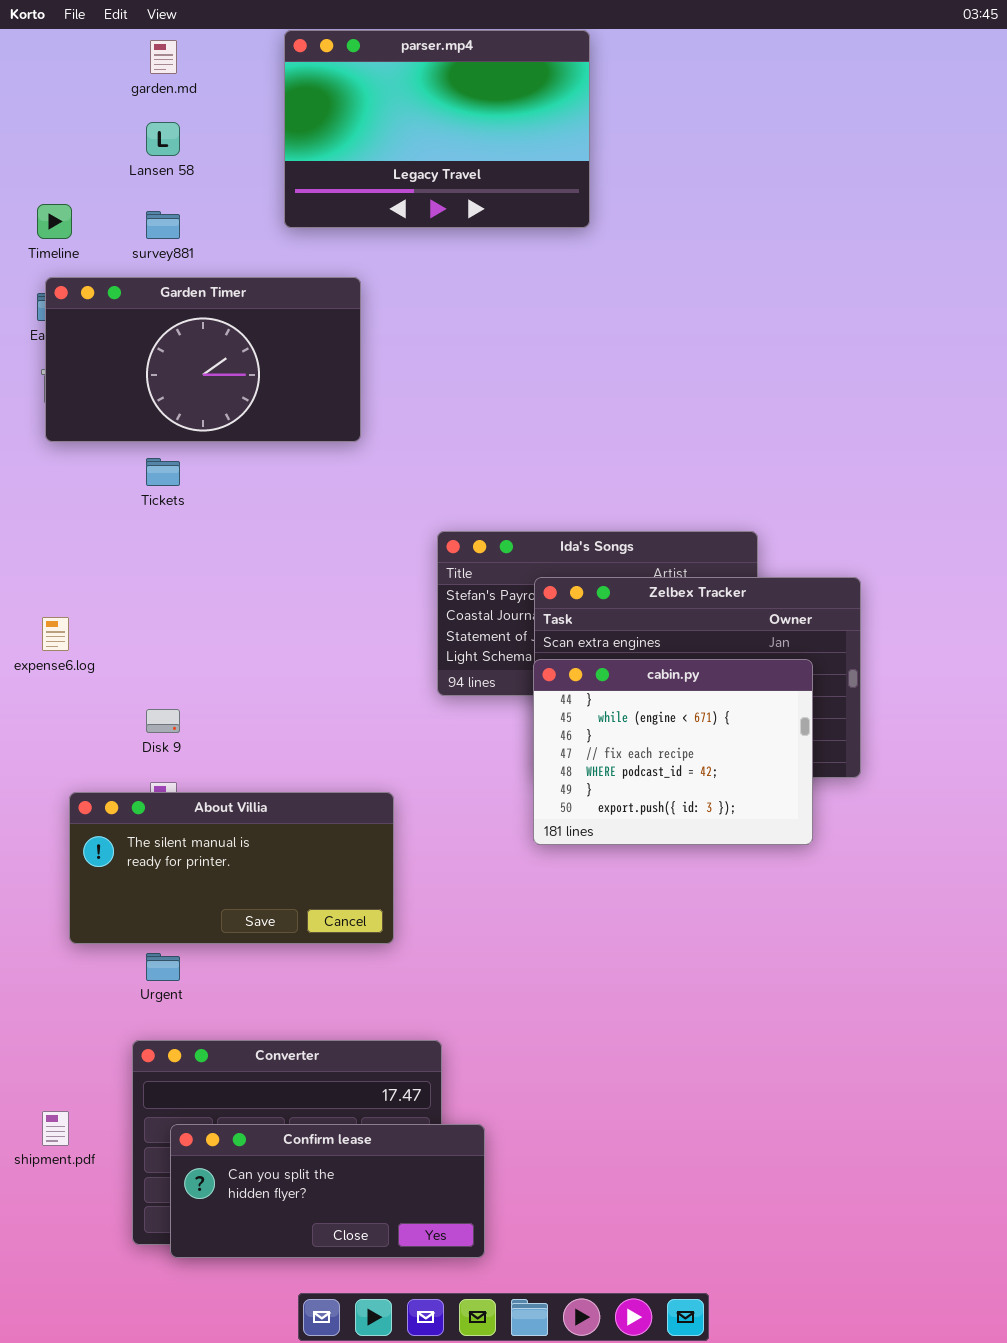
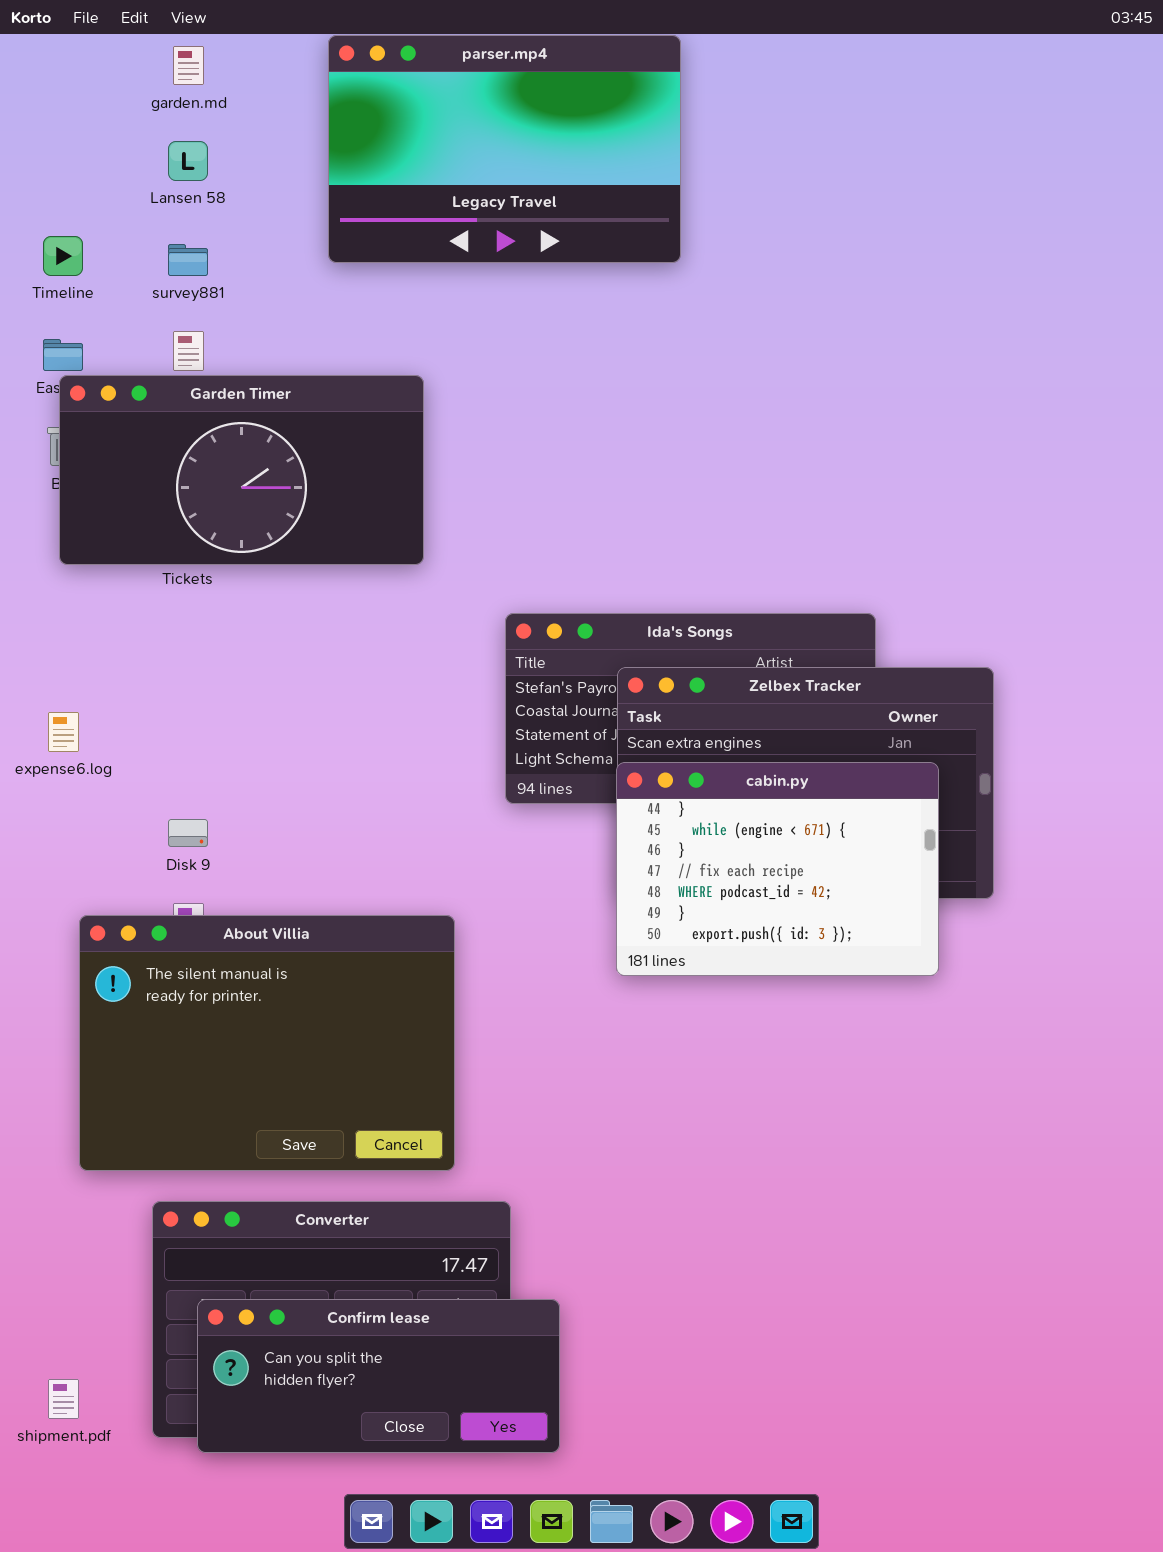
Garden Timer: [45,277,361,442] -> [59,375,424,565], moved
About Villia: [69,792,394,944] -> [79,915,455,1171], resized
shipment.pdf: [42,1111,69,1146] -> [48,1379,79,1419], moved

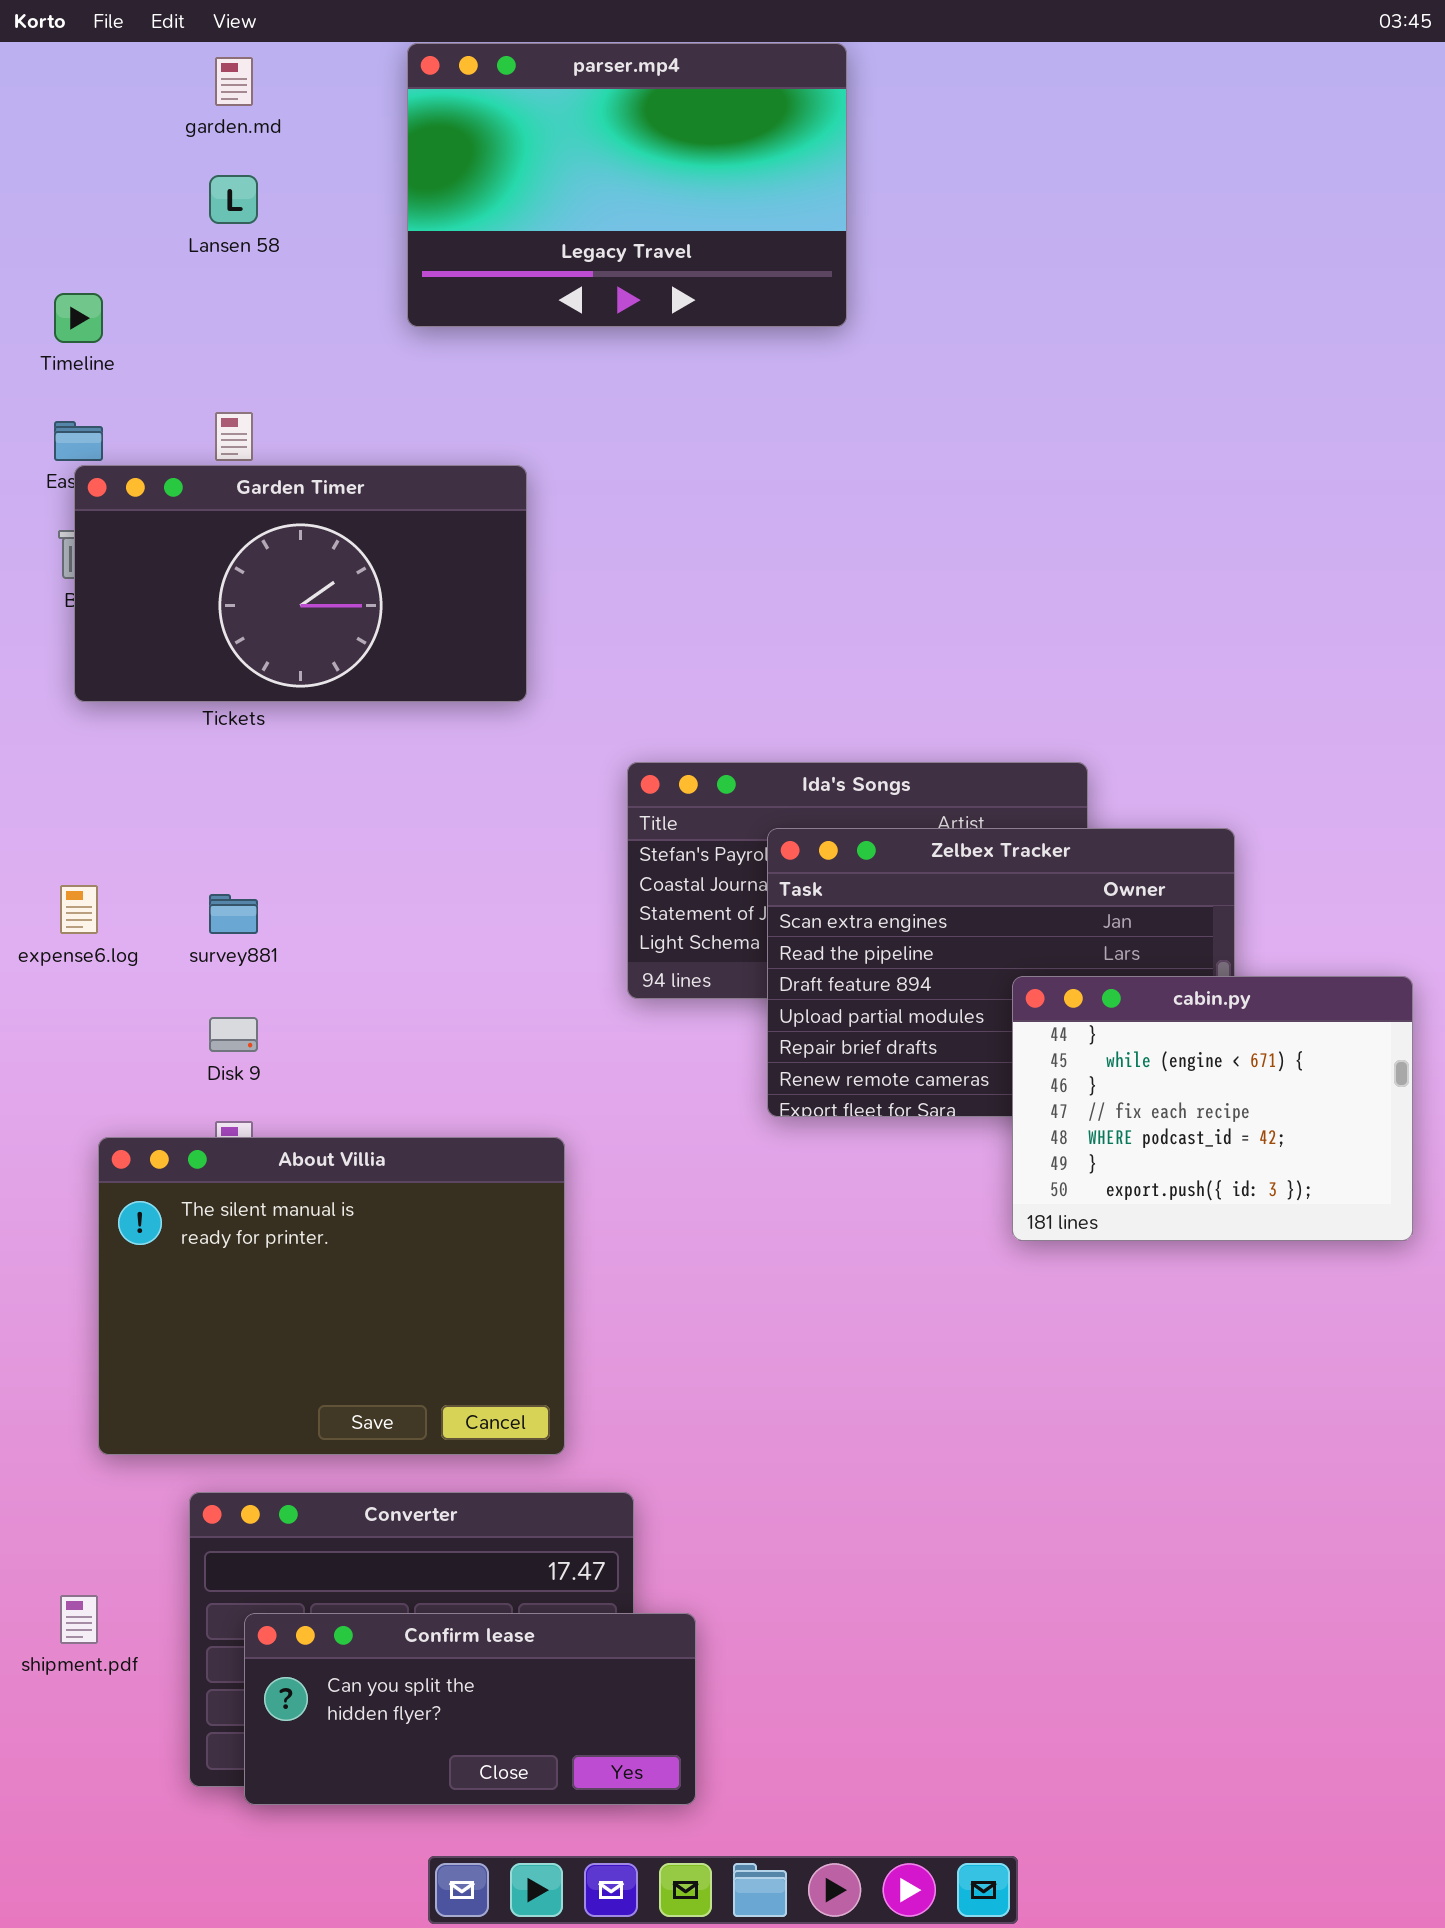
survey881: [168,244,208,276] -> [209,894,258,934], moved
cabin.py: [616,762,939,976] -> [1012,976,1413,1241], moved
shipment.pdf: [48,1379,79,1419] -> [60,1595,98,1644], moved

